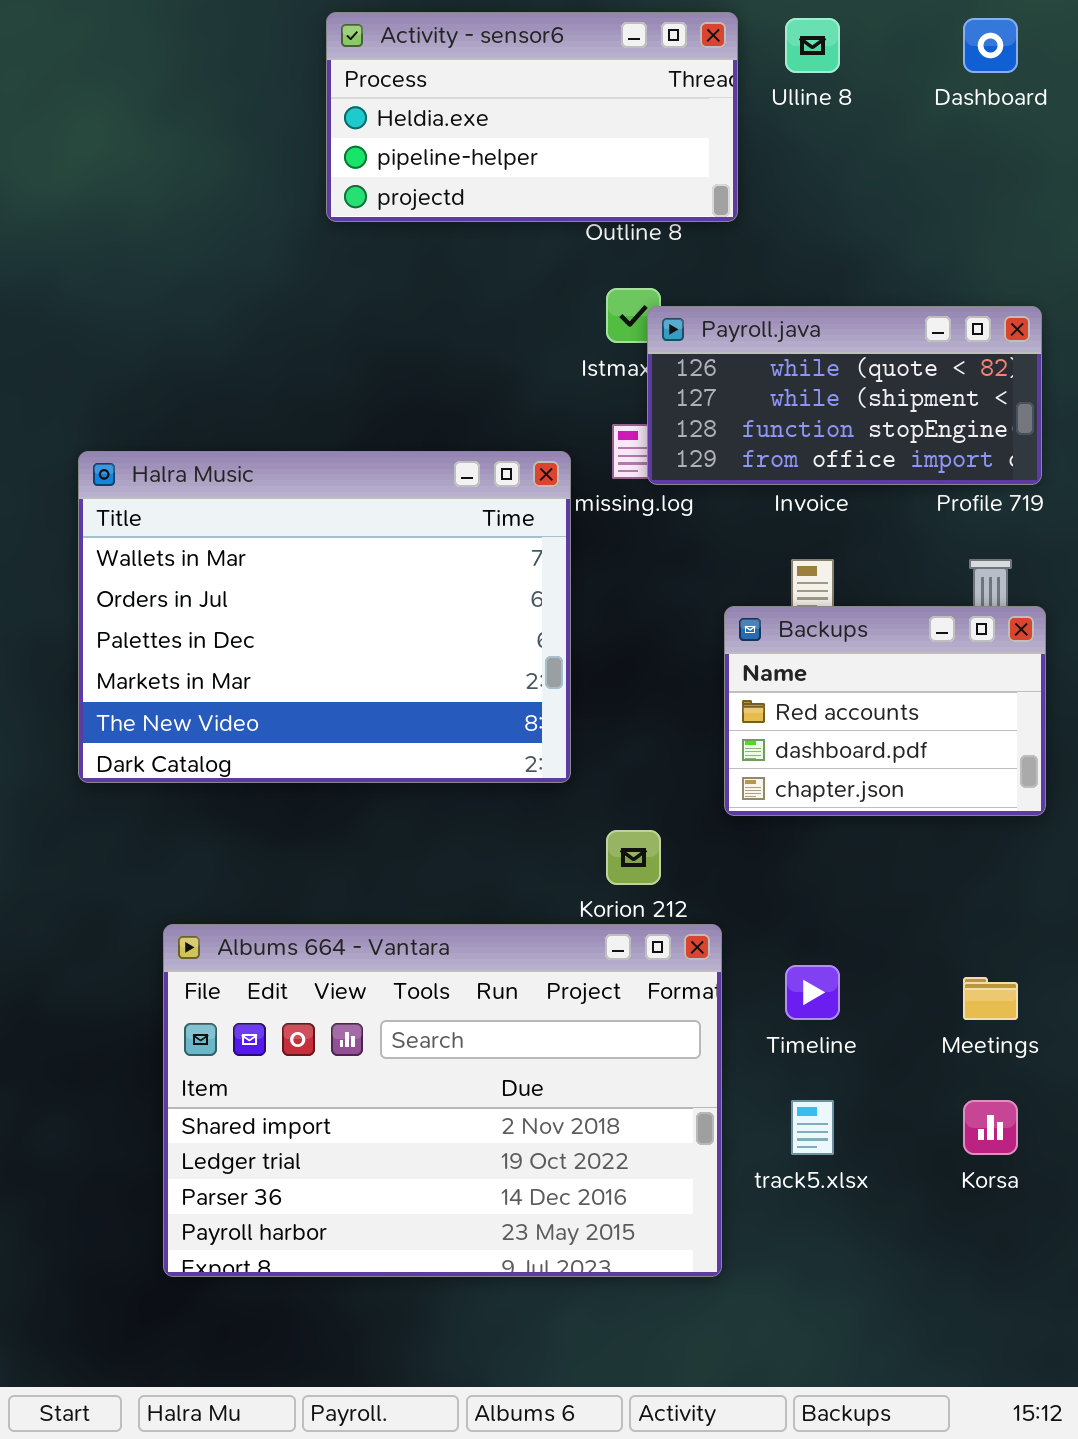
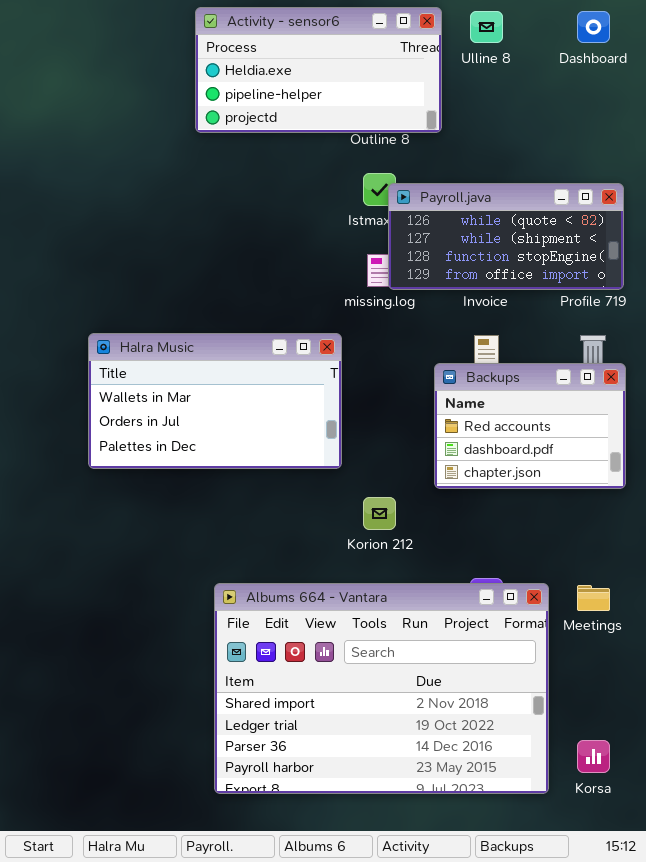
Halra Music: [78,451,571,783] -> [88,333,342,469], resized
Albums 664 - Vantara: [163,924,722,1277] -> [214,583,549,794], moved
Korsa: [963,1100,1018,1155] -> [577,740,610,773], moved

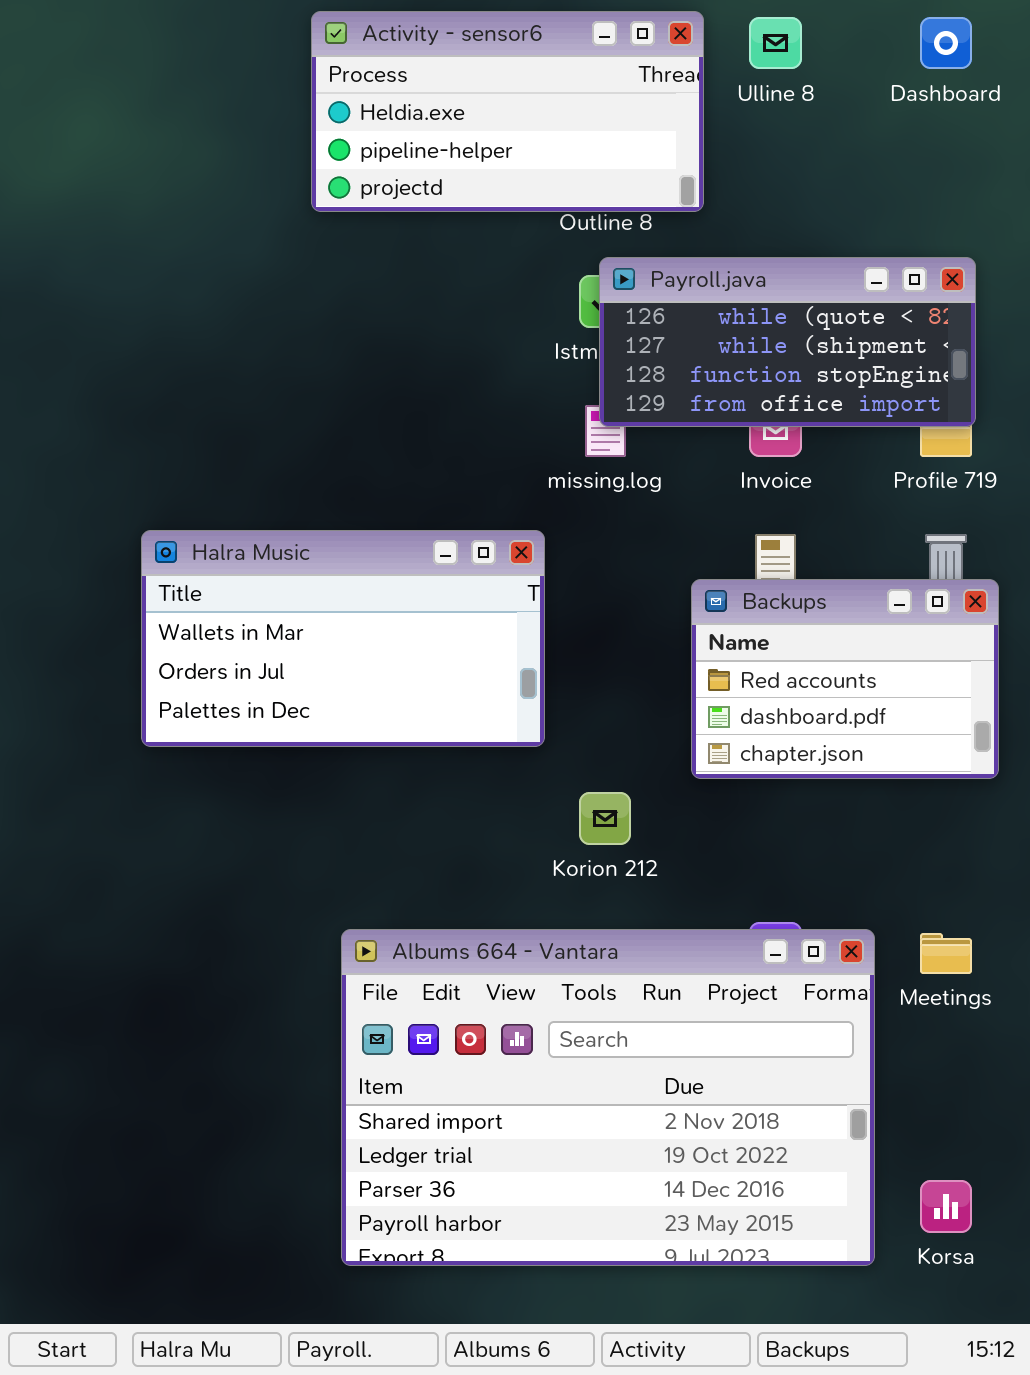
Payroll.java: [388,183,624,290] -> [599,257,976,427], moved

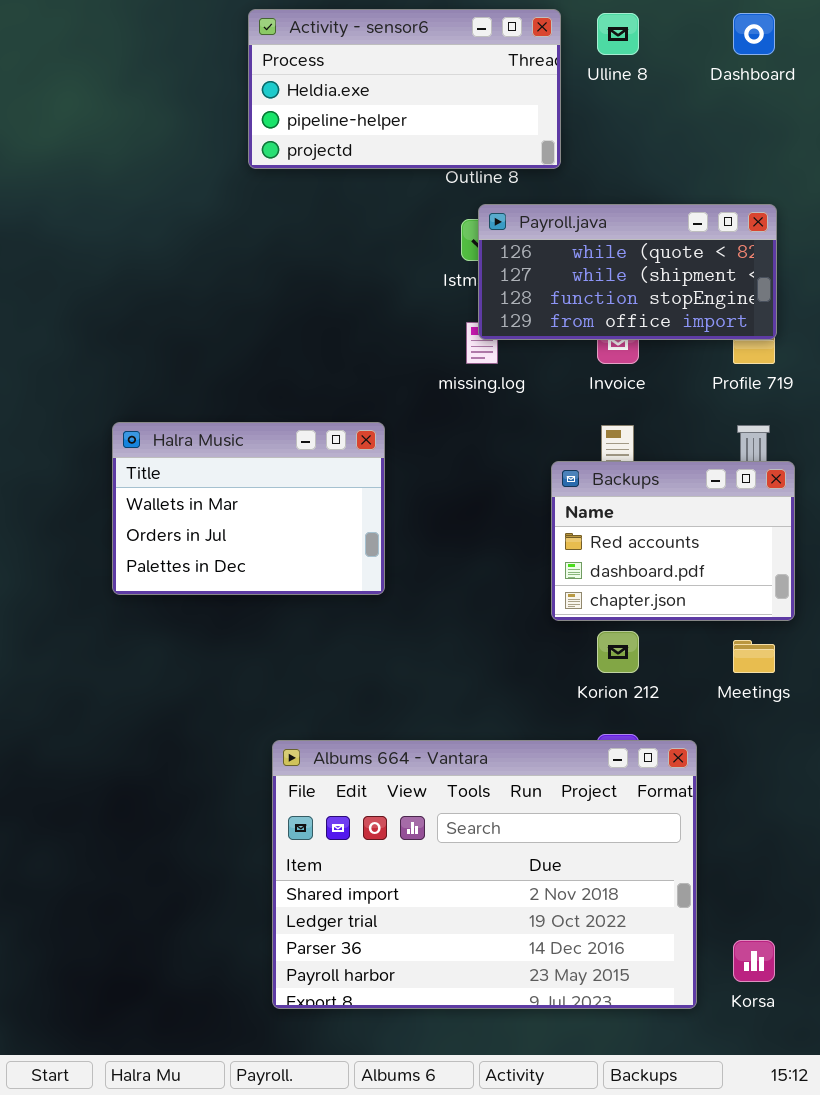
Halra Music: [141,530,545,747] -> [112,422,385,595], resized
Korion 212: [579,792,631,845] -> [597,631,639,673], moved
Meetings: [920,933,972,974] -> [733,640,775,673], moved

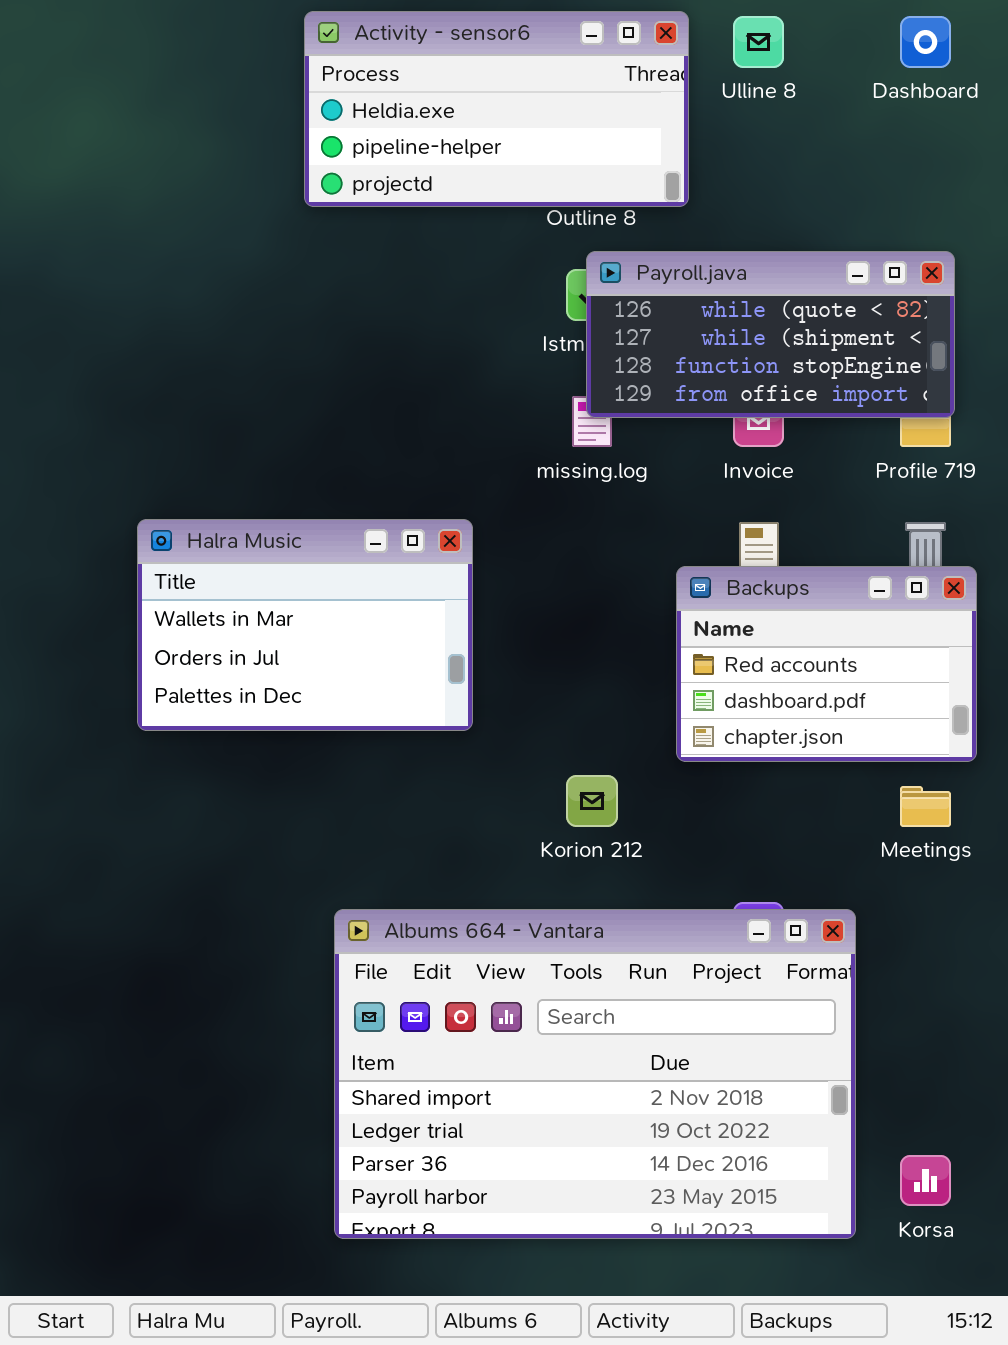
Korion 212: [597,631,639,673] -> [566,775,618,827], moved

